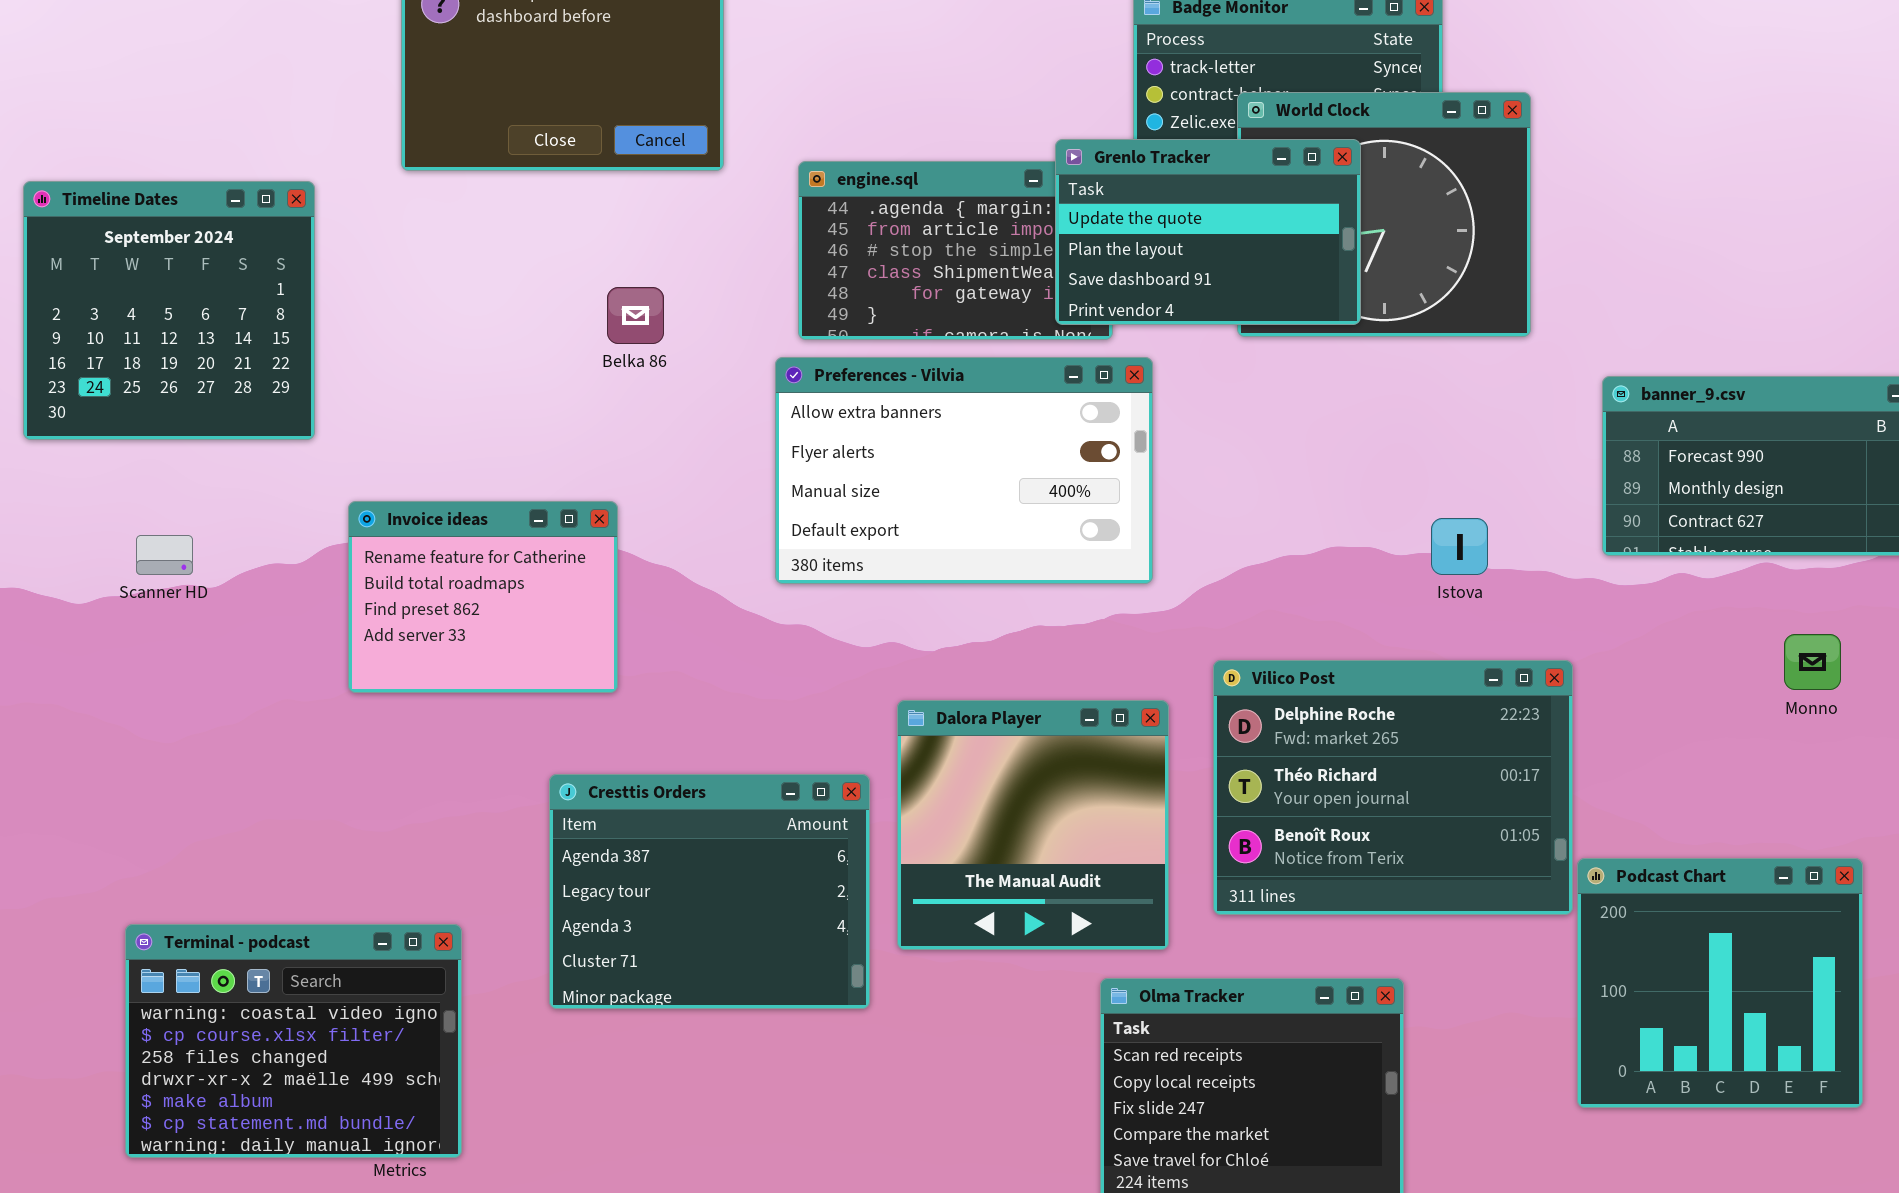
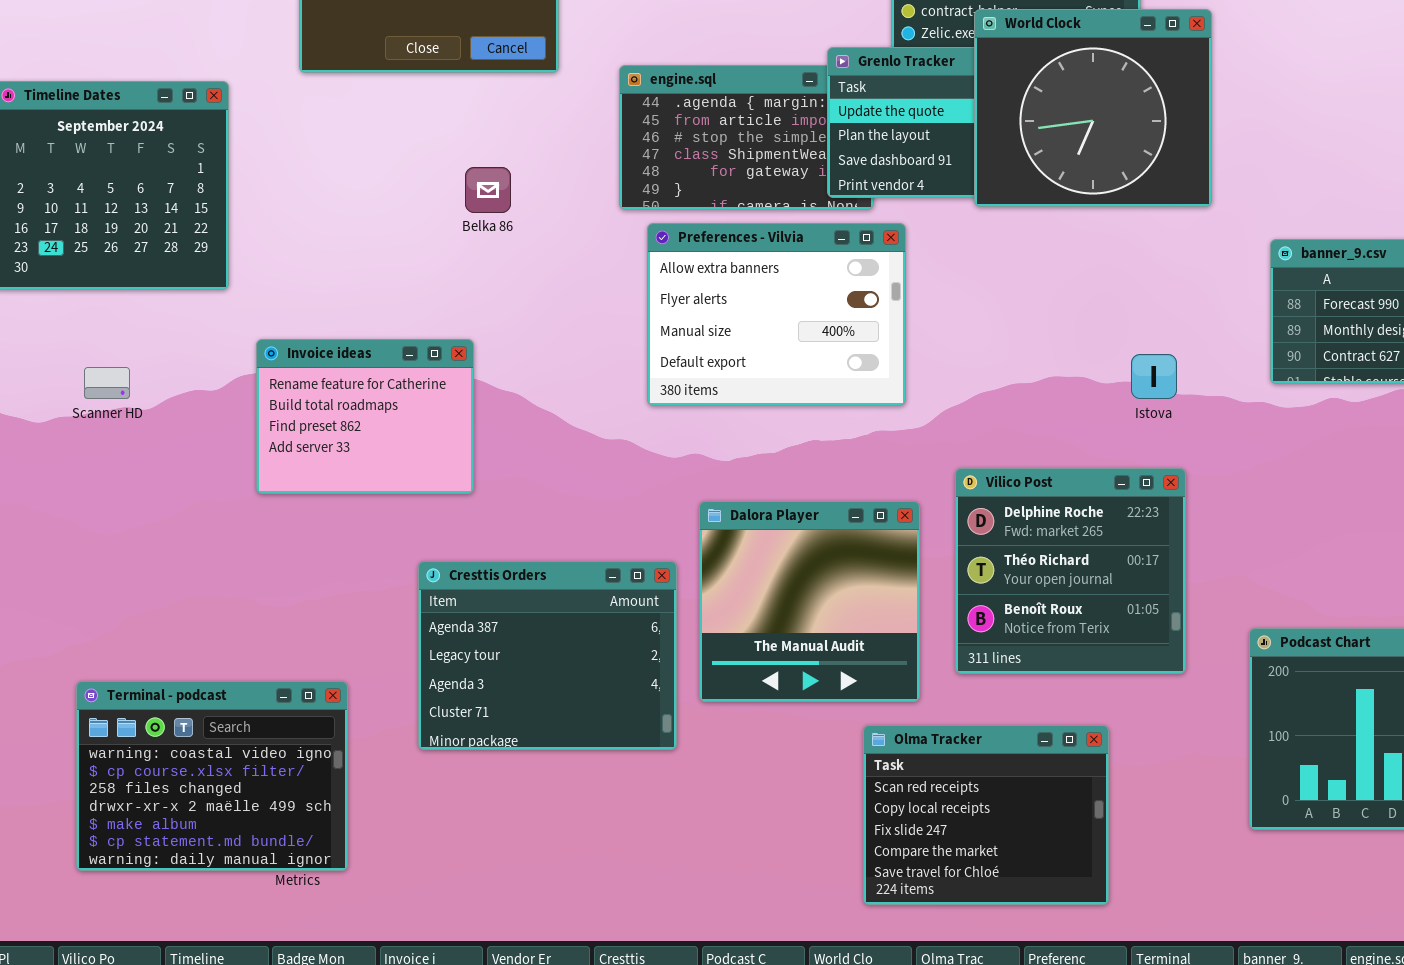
World Clock: [1237,92,1531,337] -> [974,9,1212,207], raised
Preferences - Vilvia: [775,357,1153,584] -> [647,223,906,406], resized
Vilico Post: [1213,660,1573,915] -> [955,468,1186,674], resized

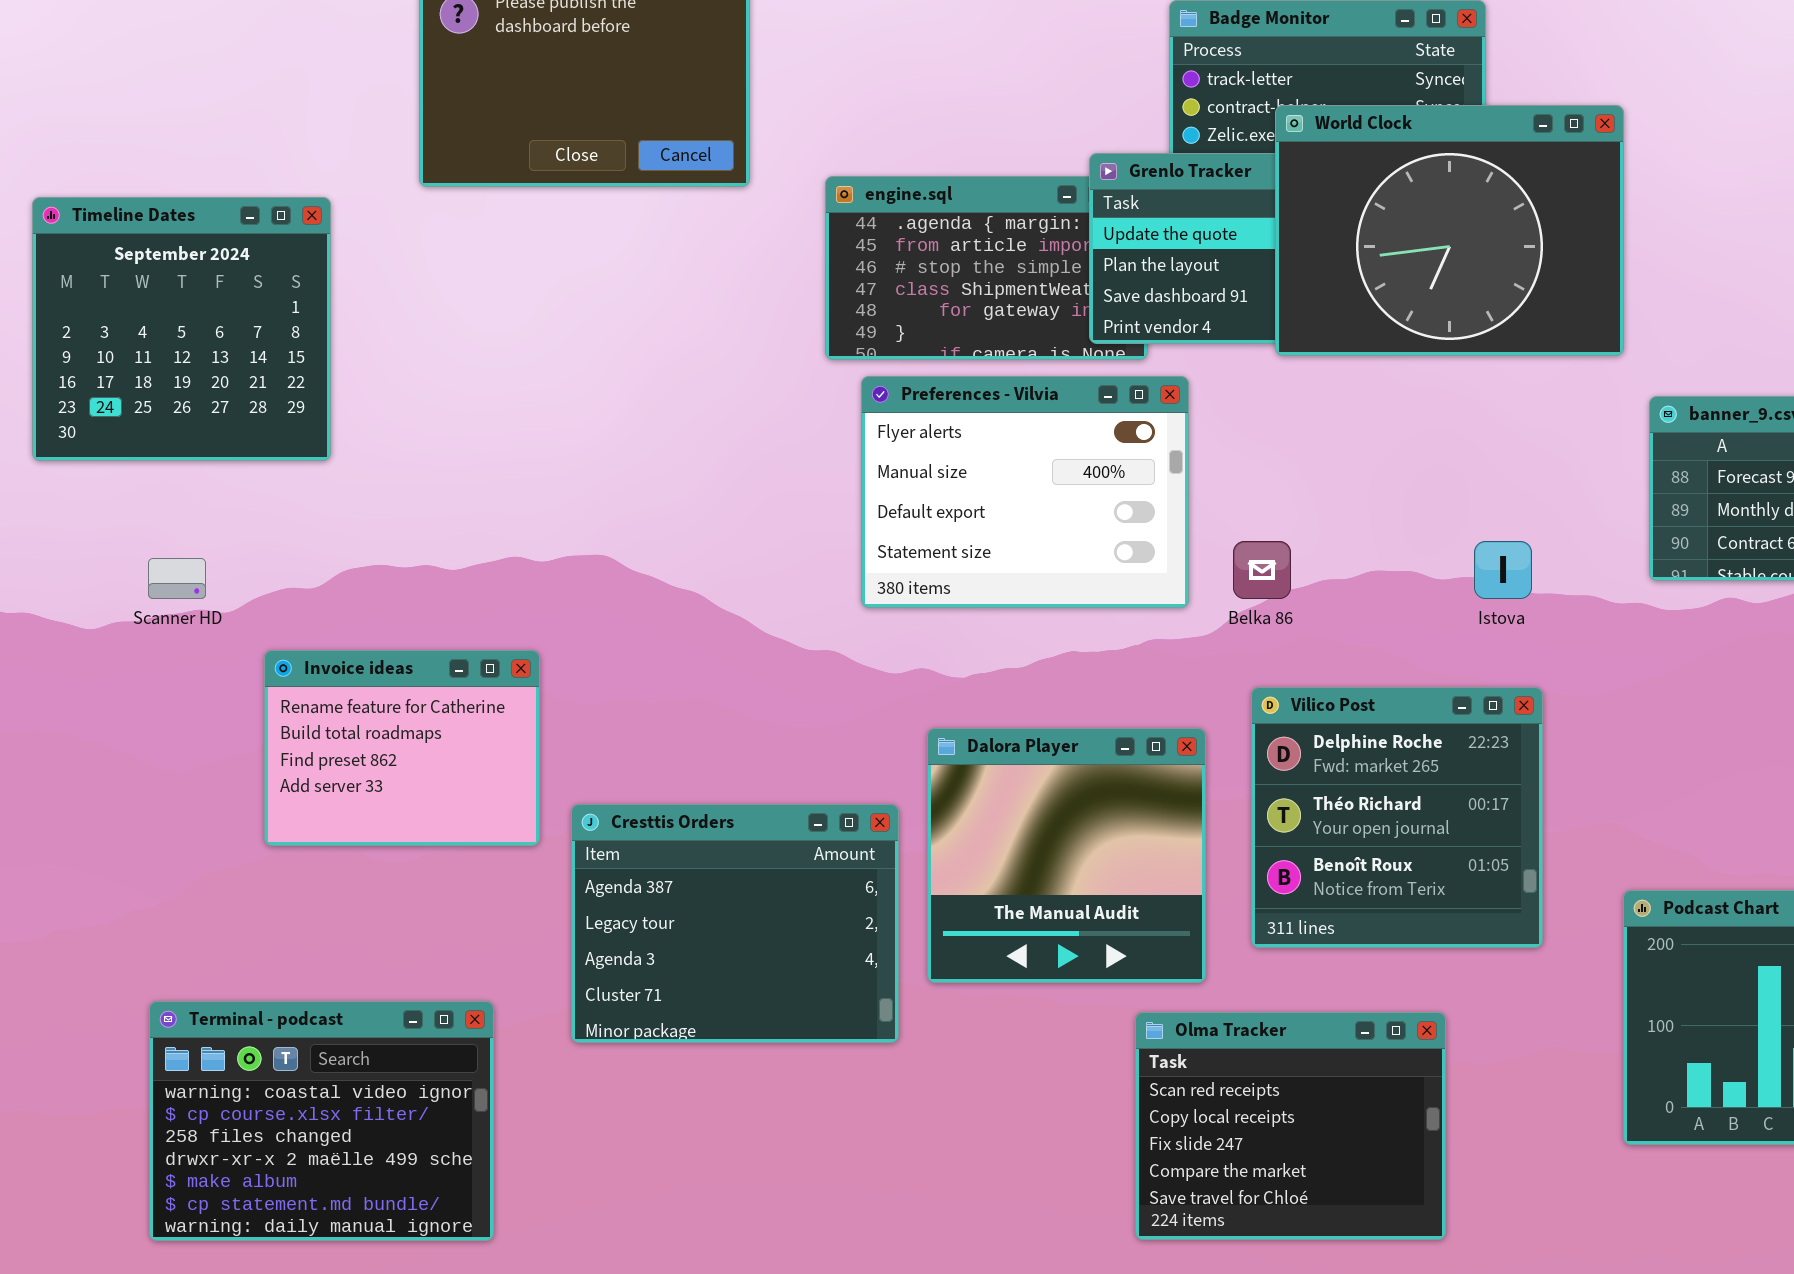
World Clock: [974,9,1212,207] -> [1275,105,1624,356], resized
Belka 86: [465,167,511,213] -> [1233,541,1291,599], moved
Preferences - Vilvia: [647,223,906,406] -> [861,376,1189,608], scrolled down 1 row
Invoice ideas: [256,339,474,494] -> [264,650,540,846], moved
Terminal - podcast: [76,681,348,871] -> [149,1001,494,1241], moved

